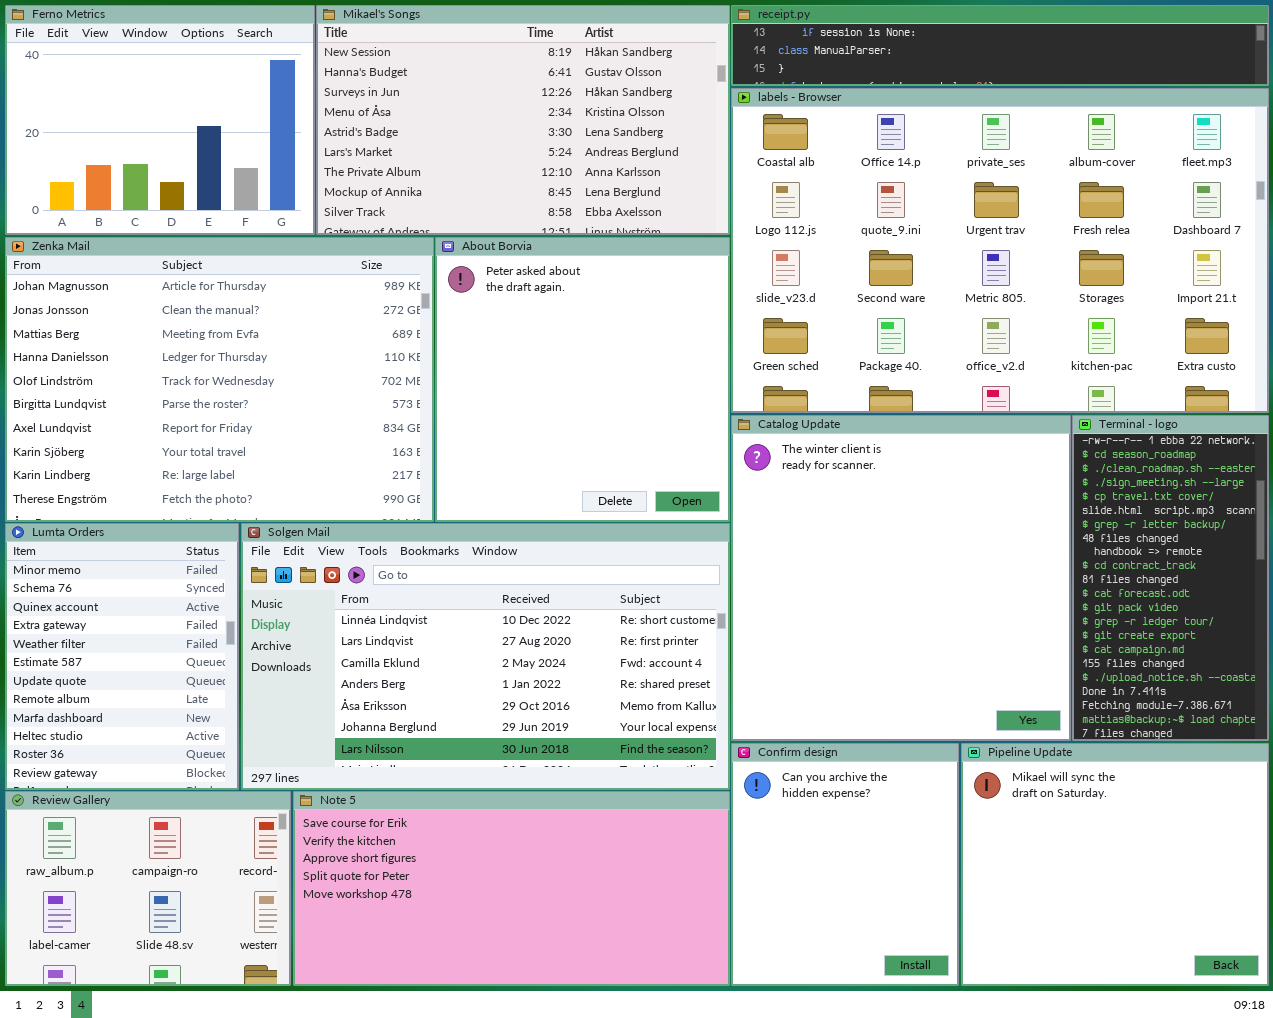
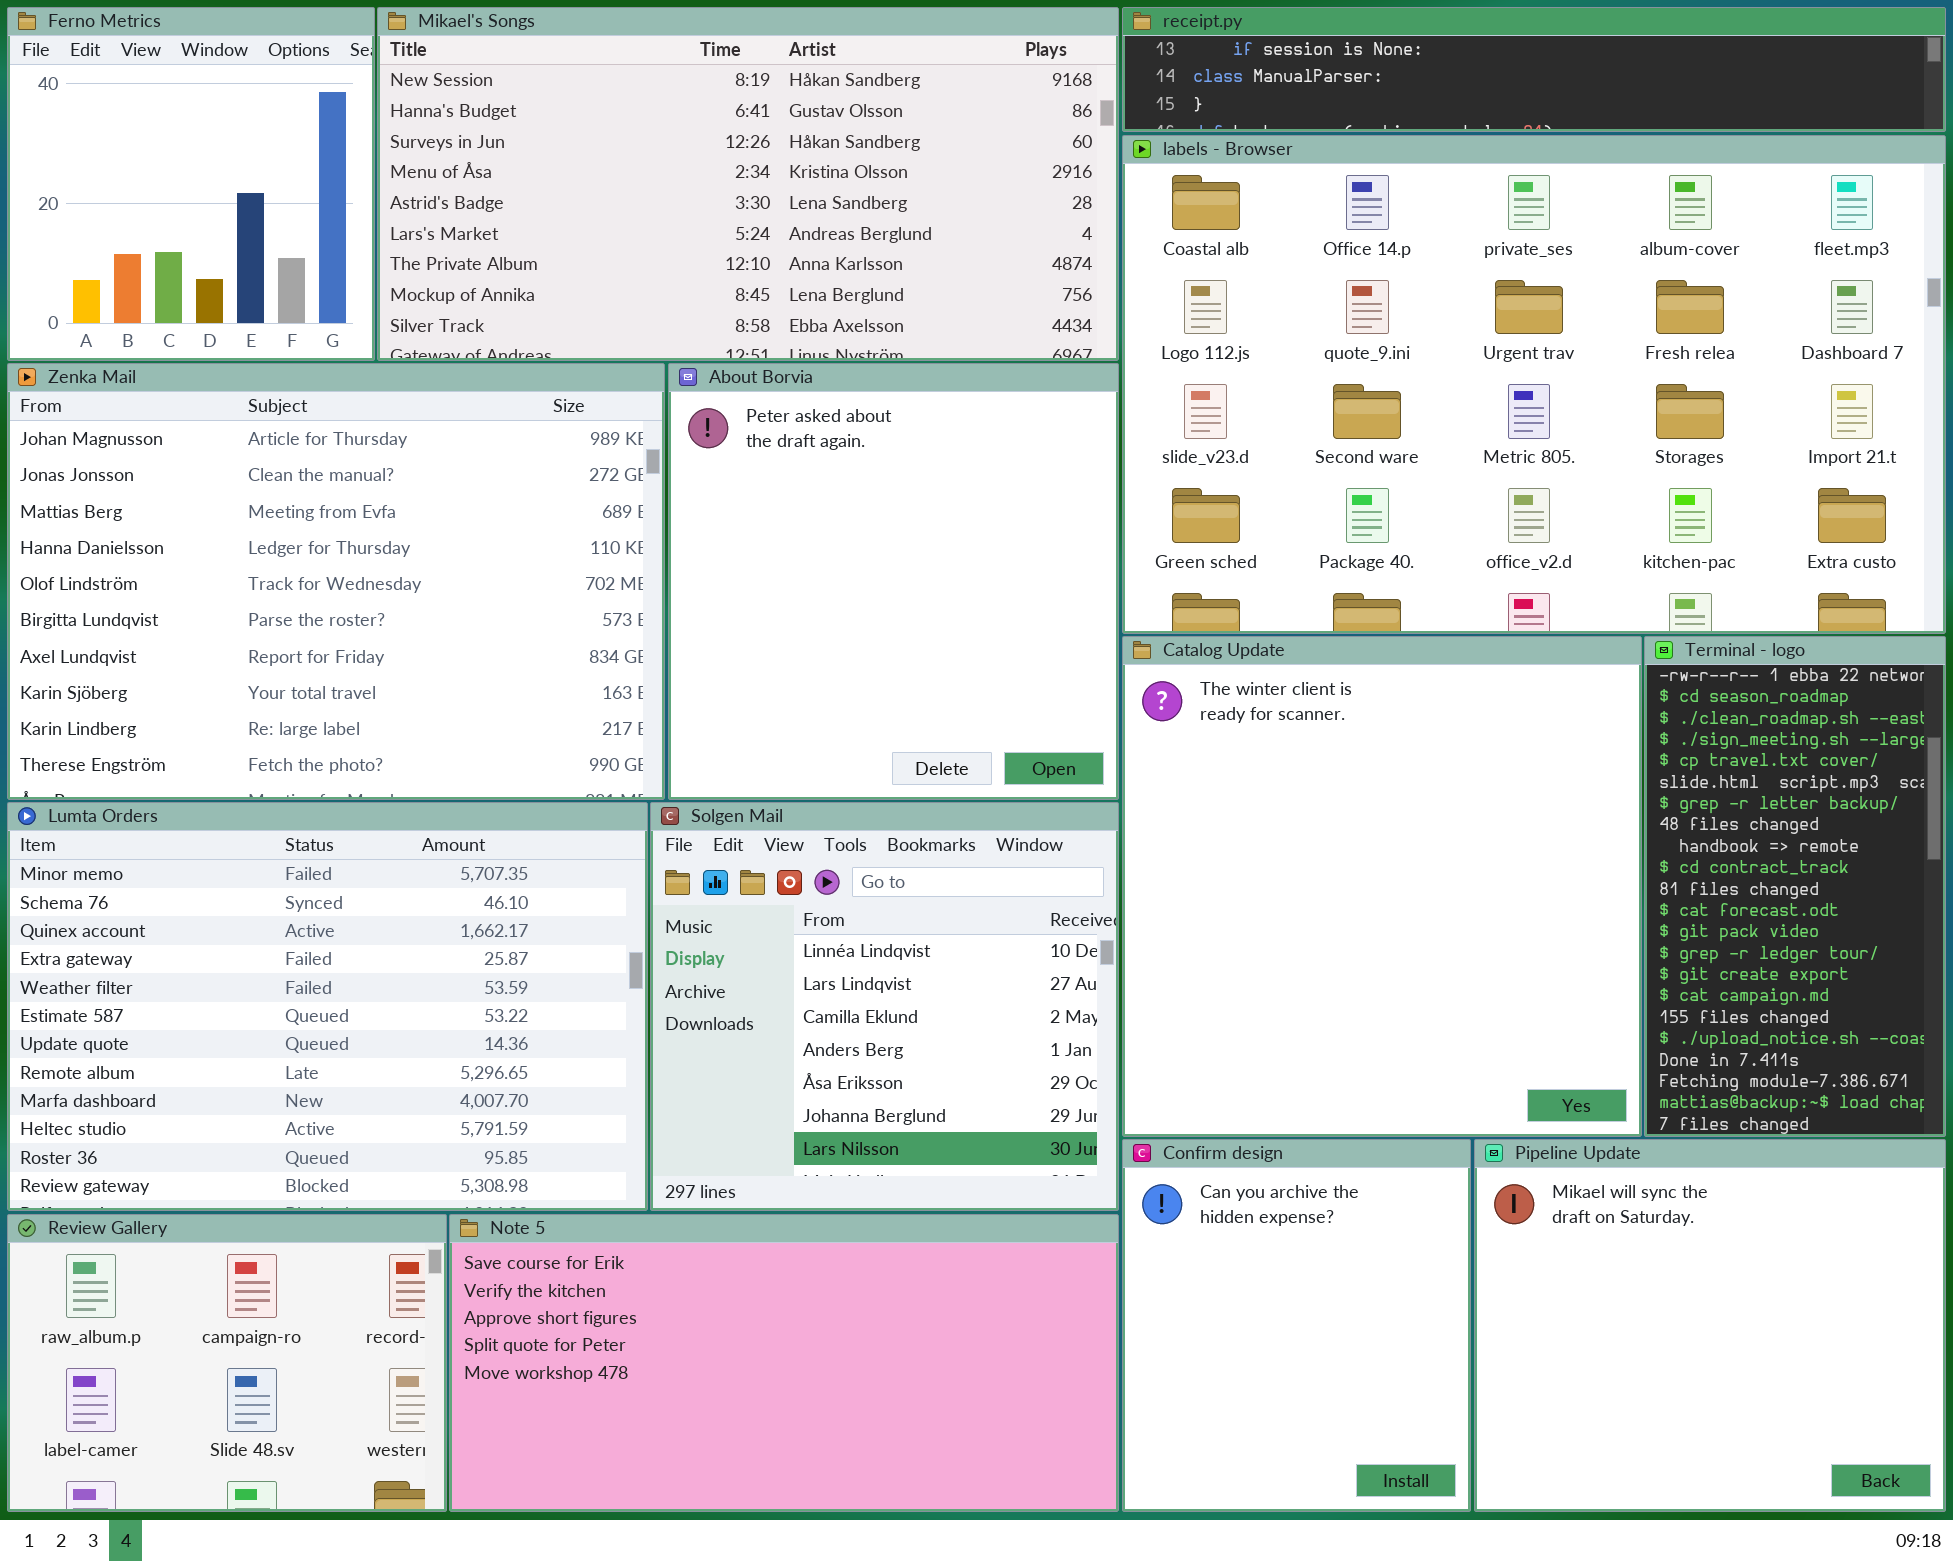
Ferno Metrics: [5,5,315,235] -> [7,7,375,361], resized
Mikael's Songs: [316,5,730,235] -> [377,7,1119,361], resized
Lumta Orders: [5,523,239,790] -> [7,802,648,1211], resized
Solgen Mail: [241,523,730,790] -> [650,802,1119,1211], resized

